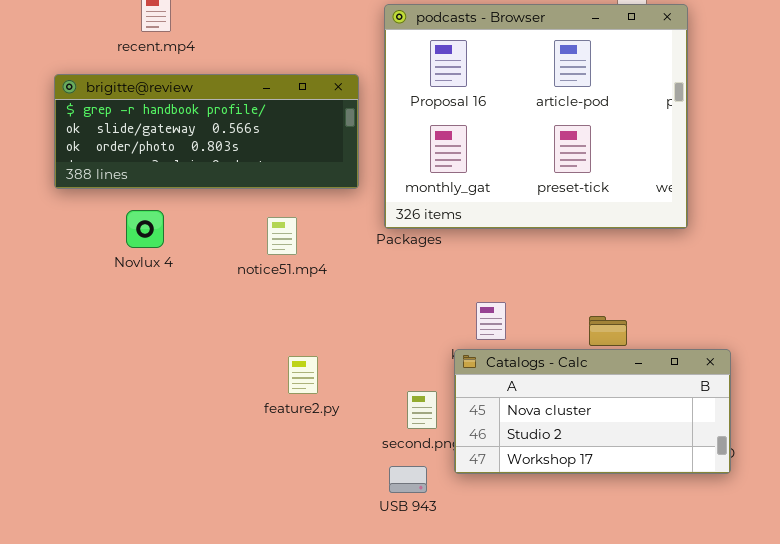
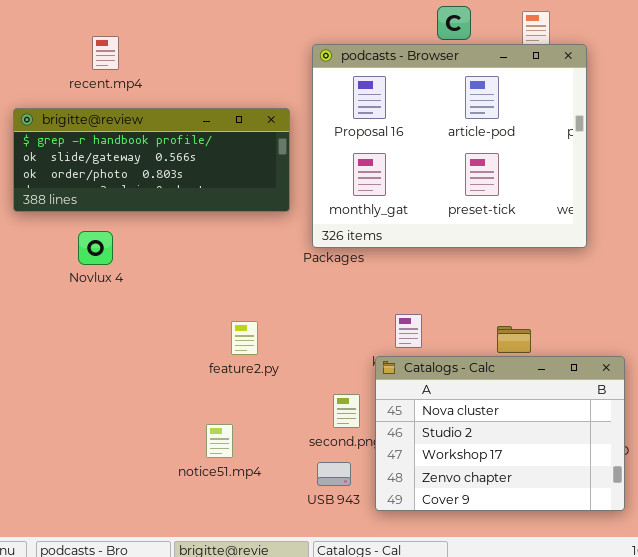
notice51.mp4: [267,217,297,255] -> [206,424,233,458], moved
Catalogs - Calc: [454,349,731,474] -> [375,356,625,511], resized
feature2.py: [288,356,318,394] -> [231,321,258,355], moved

